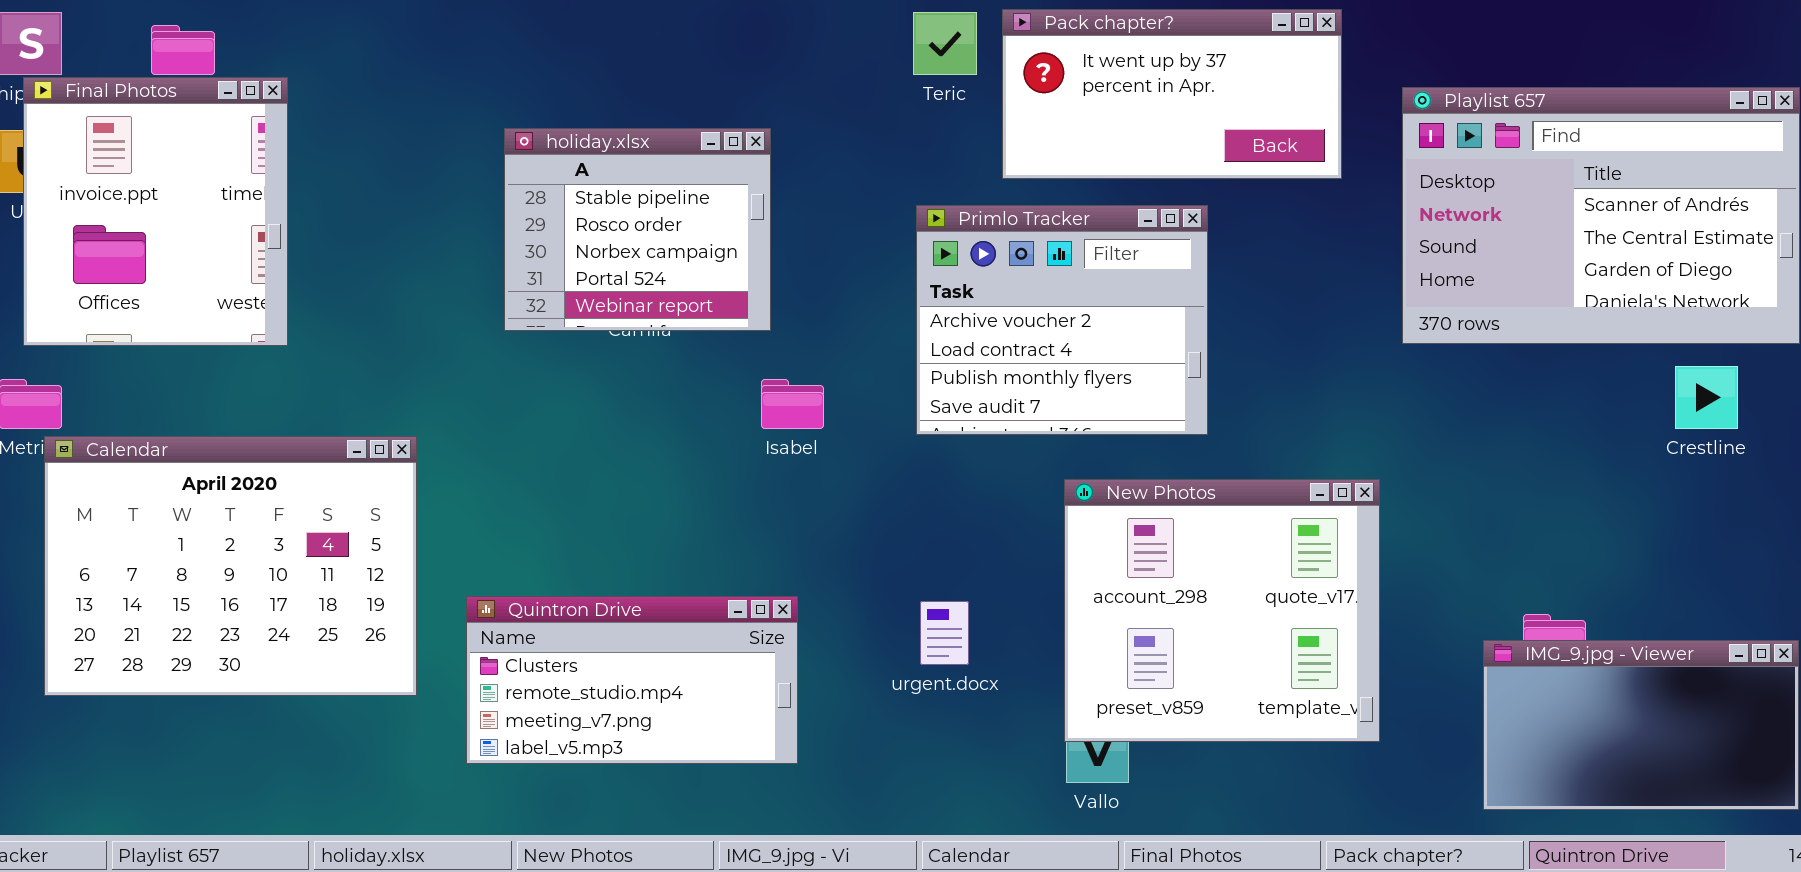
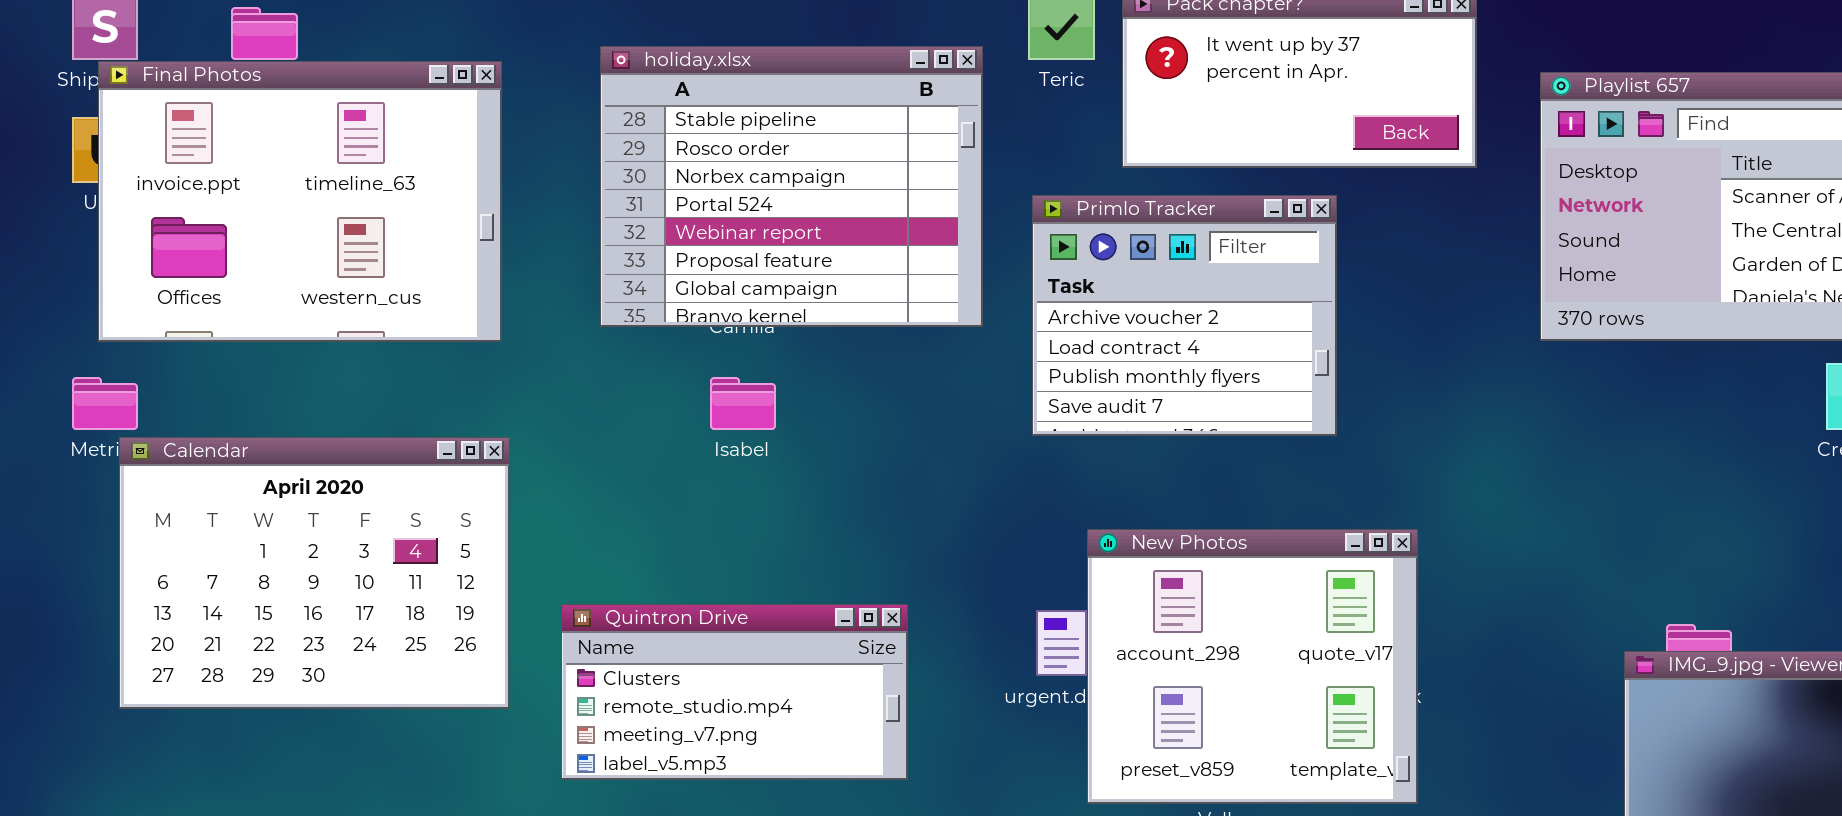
Final Photos: [23,77,288,346] -> [98,61,502,342], resized
holiday.xlsx: [504,128,771,331] -> [600,46,983,327], resized
Isabel: [761,379,824,429] -> [710,377,776,430], moved
New Photos: [1064,479,1380,742] -> [1087,529,1418,804], moved

